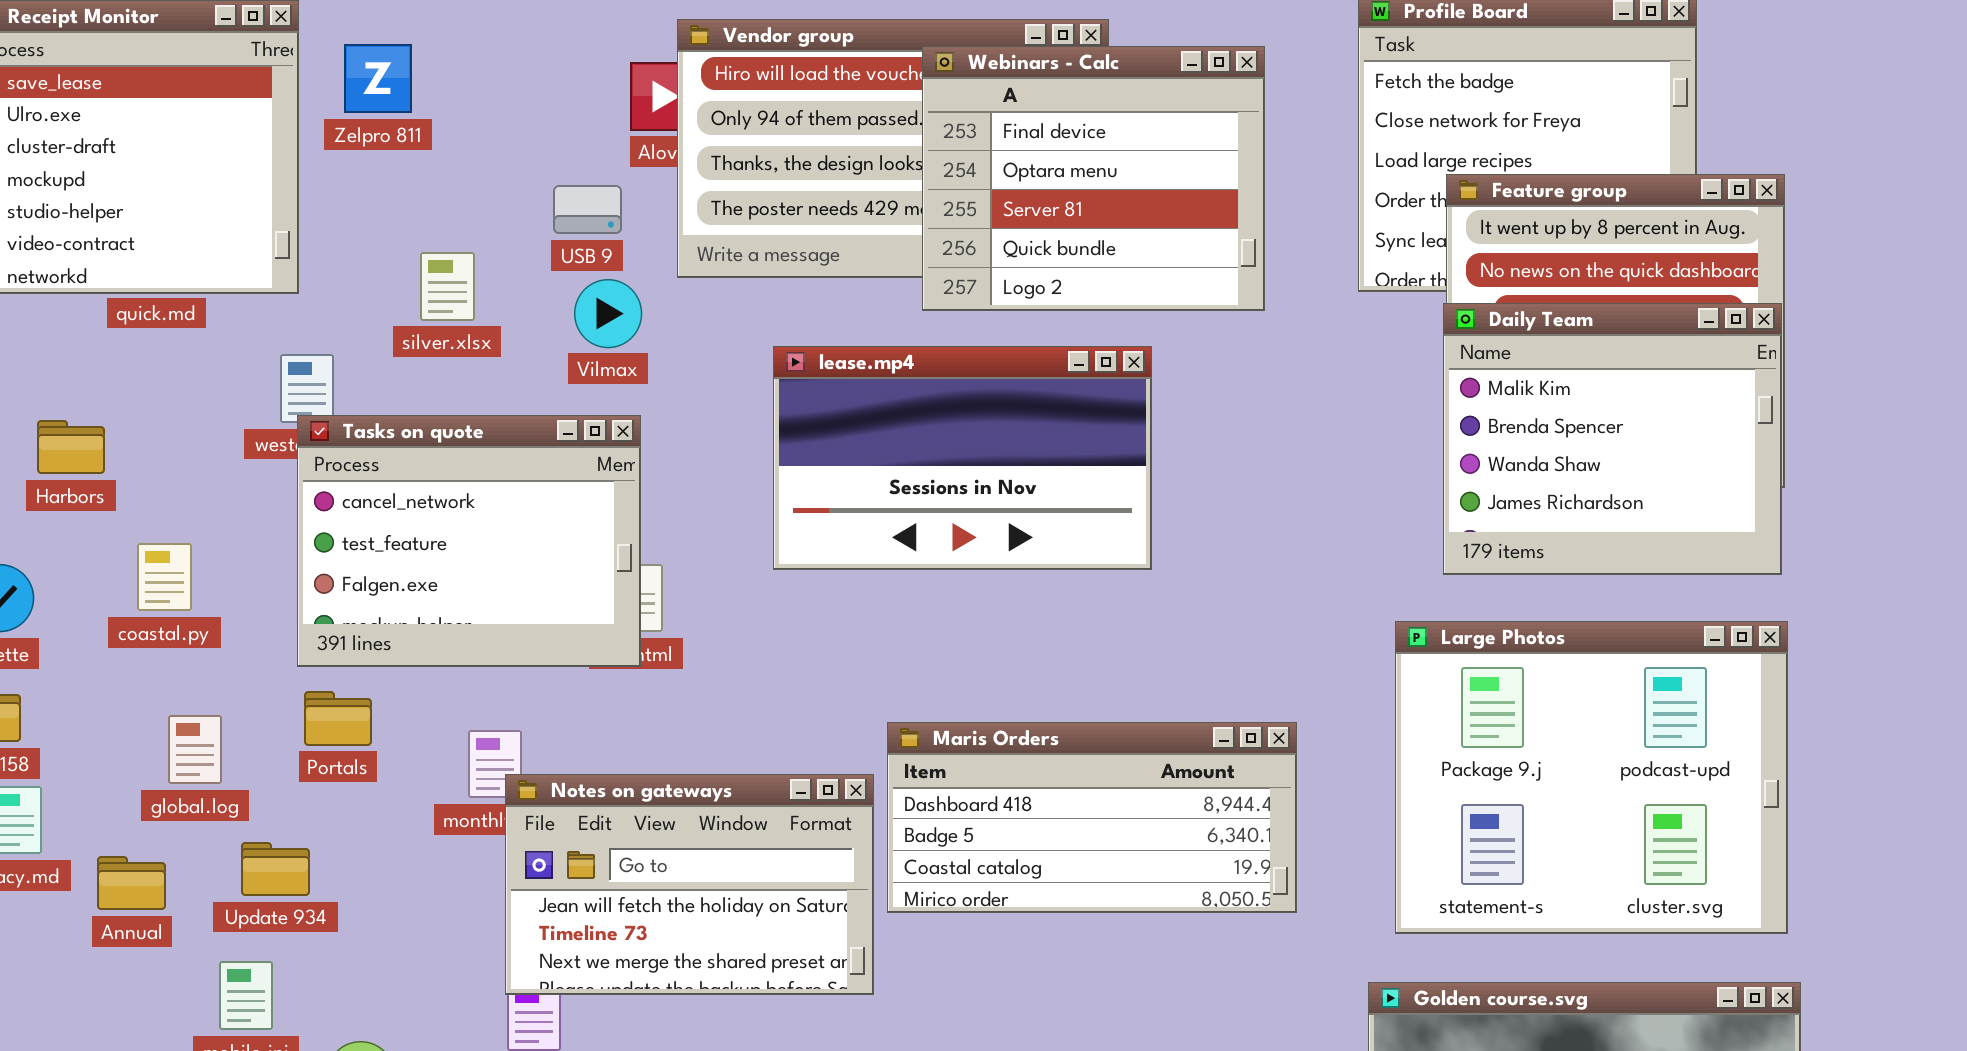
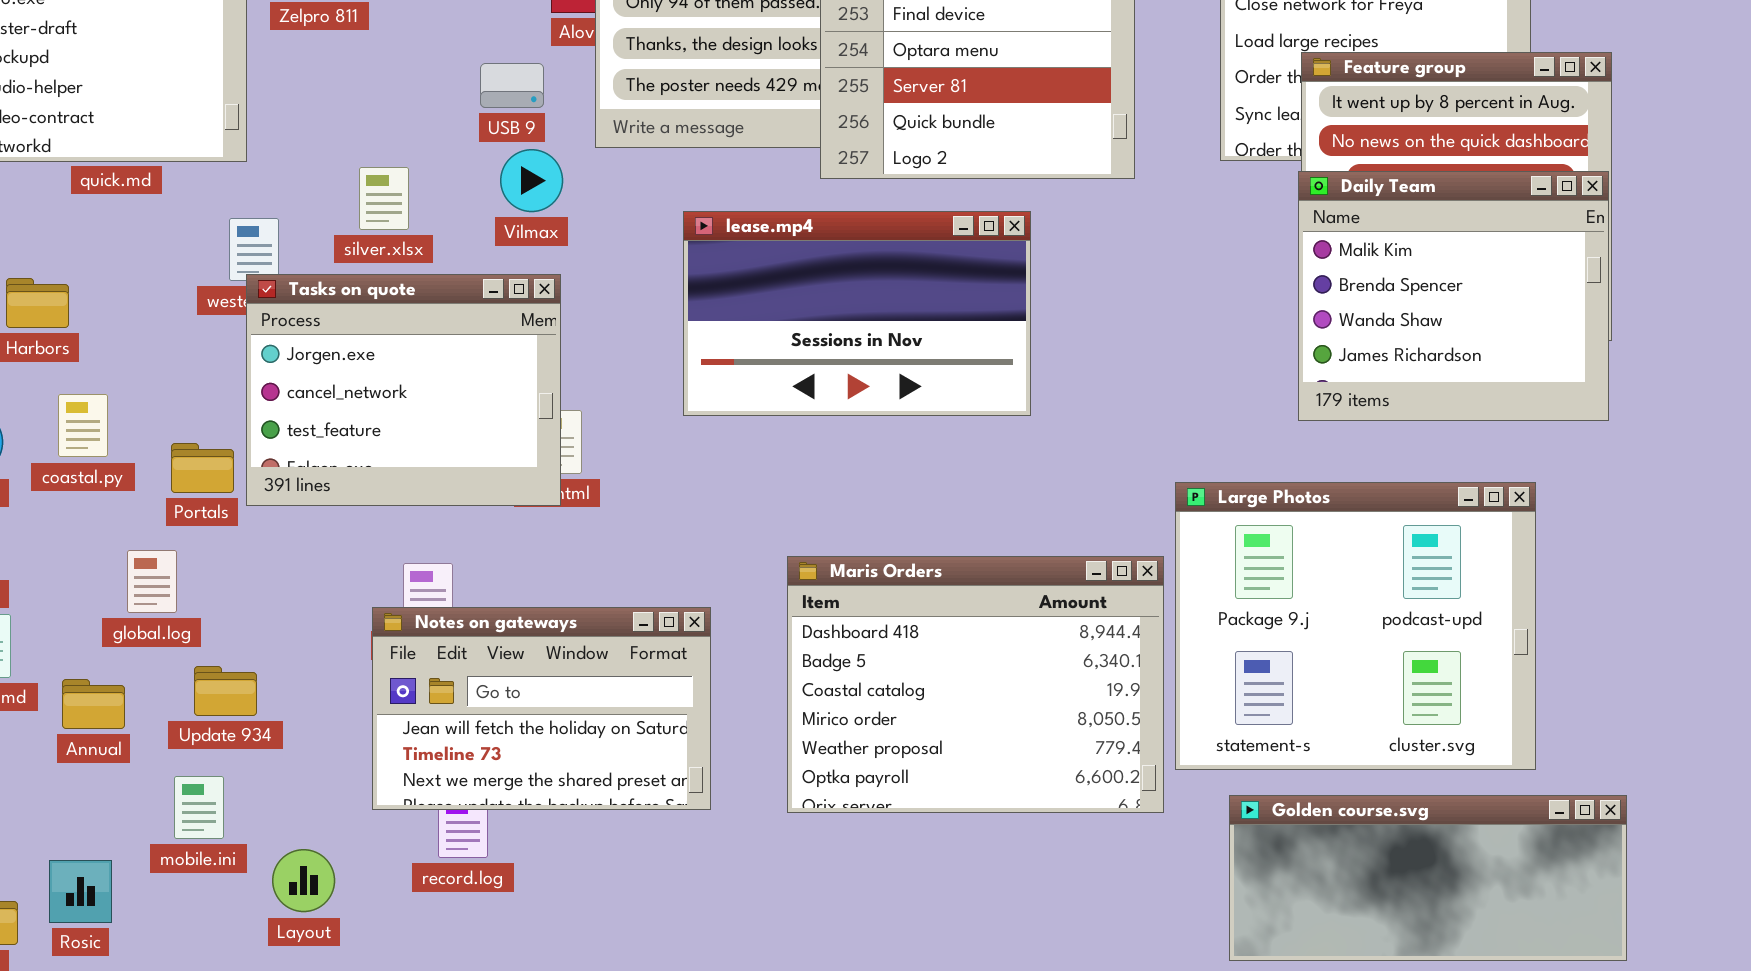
silver.xlsx: [420,252,475,321] -> [359,167,409,230], moved
Tasks on quote: [297,415,641,667] -> [246,274,561,506], scrolled up 1 row
coastal.py: [137,543,192,611] -> [58,394,108,457], moved
Large Photos: [1395,621,1788,934] -> [1175,482,1536,770], moved
Portals: [304,691,372,746] -> [171,443,234,493], moved
Maris Orders: [887,722,1297,913] -> [787,556,1164,813], resized
Notes on gateways: [505,774,874,995] -> [372,607,711,810], moved

